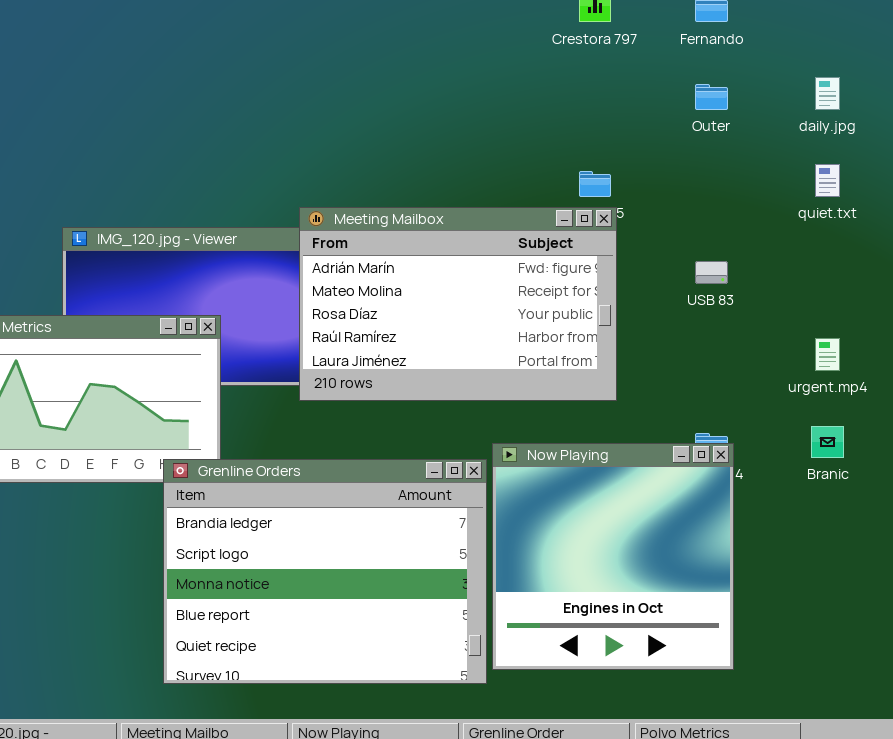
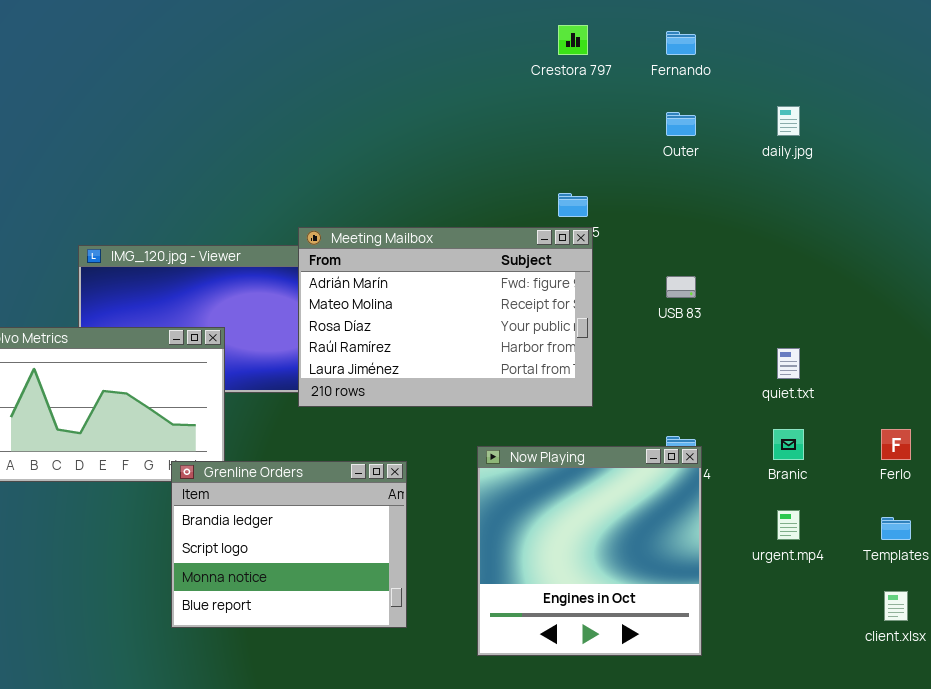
quiet.txt: [815,164,840,197] -> [777,348,800,379], moved
urgent.mp4: [815,338,840,371] -> [777,510,800,540], moved
Grenline Orders: [163,459,487,684] -> [171,461,407,628], resized

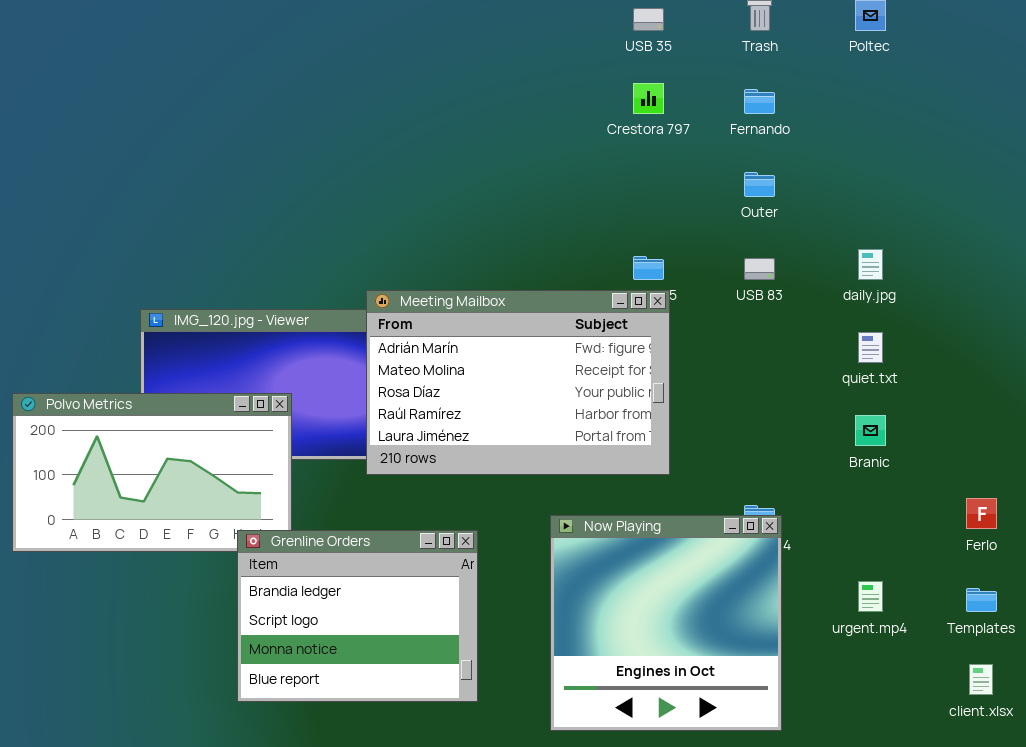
daily.jpg: [777,106,800,136] -> [858,249,883,280], moved
USB 83: [666,276,696,298] -> [744,258,775,280], moved
quiet.txt: [777,348,800,379] -> [858,332,883,363], moved
Branic: [773,429,804,460] -> [855,415,886,446], moved

